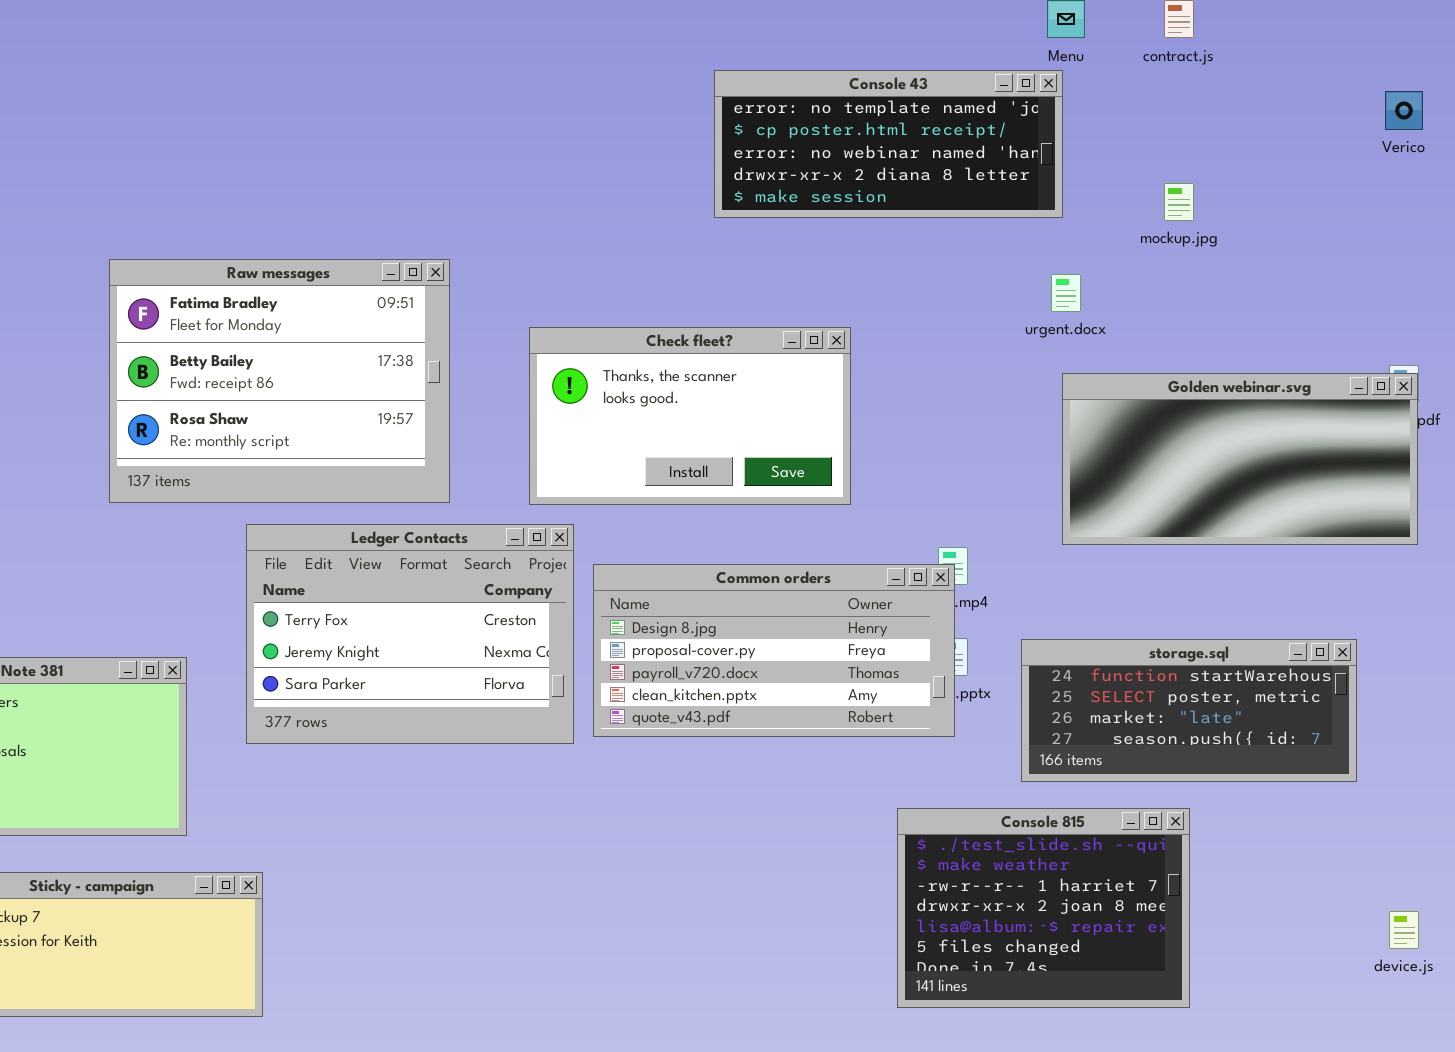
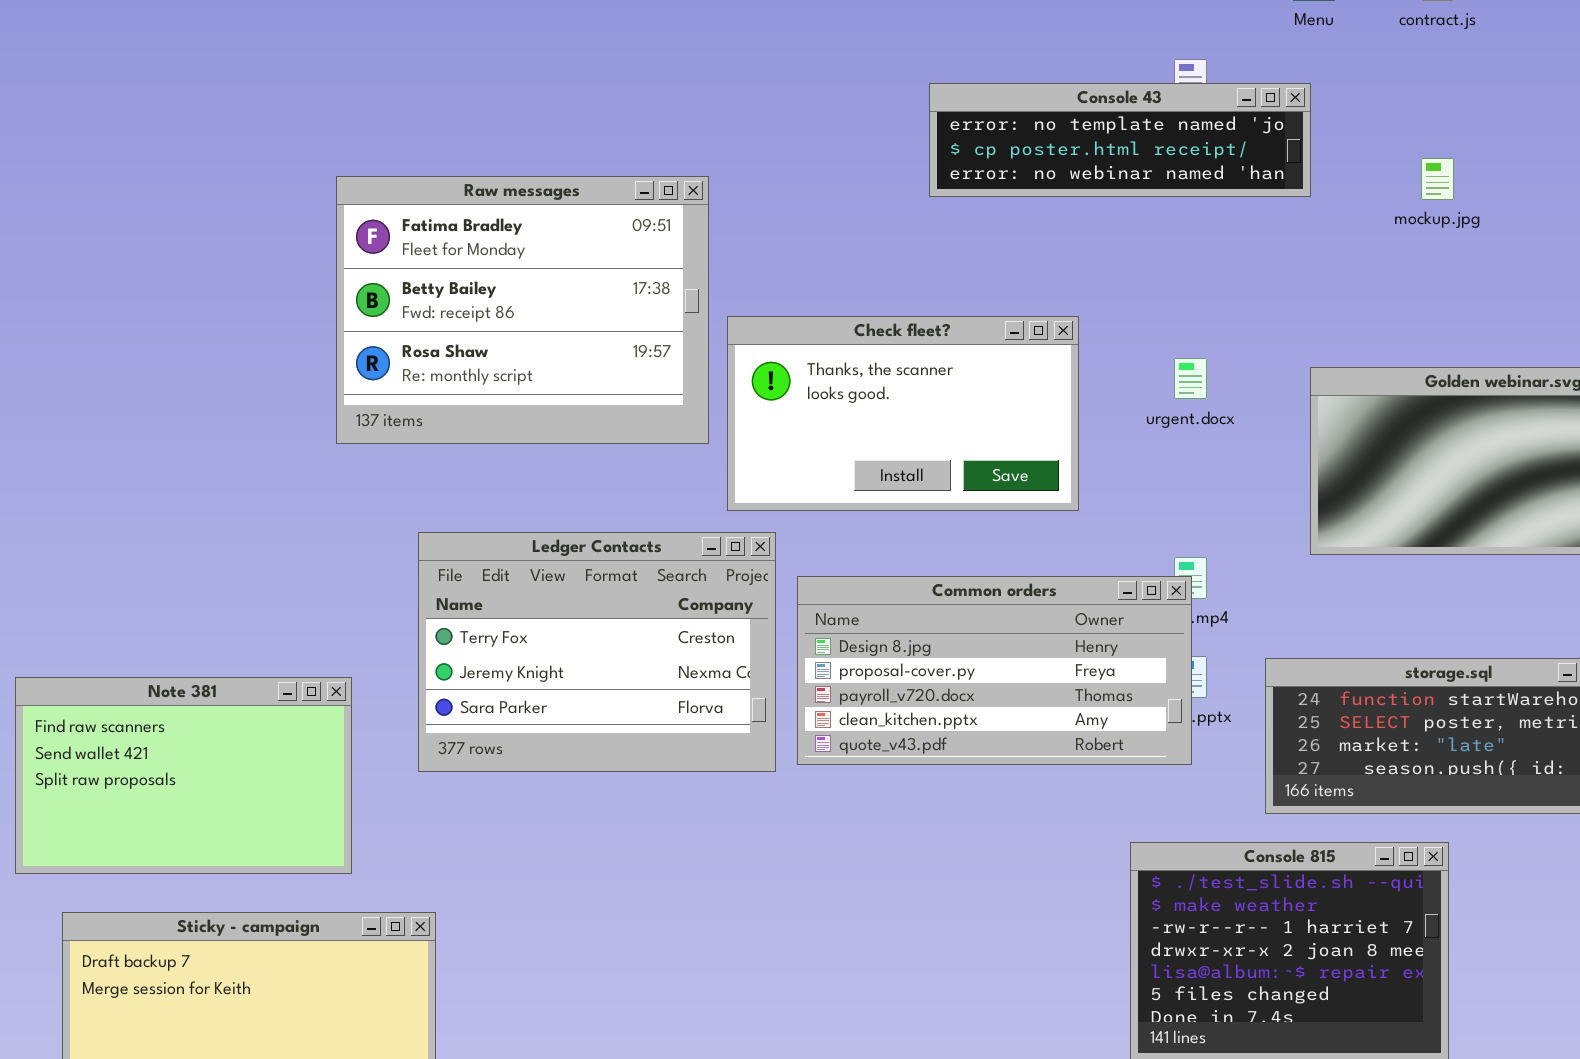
Console 43: [714,70,1063,218] -> [929,83,1311,197], resized
Raw messages: [109,259,450,503] -> [336,176,709,444], moved
urgent.docx: [1051,274,1081,312] -> [1174,358,1207,399], moved

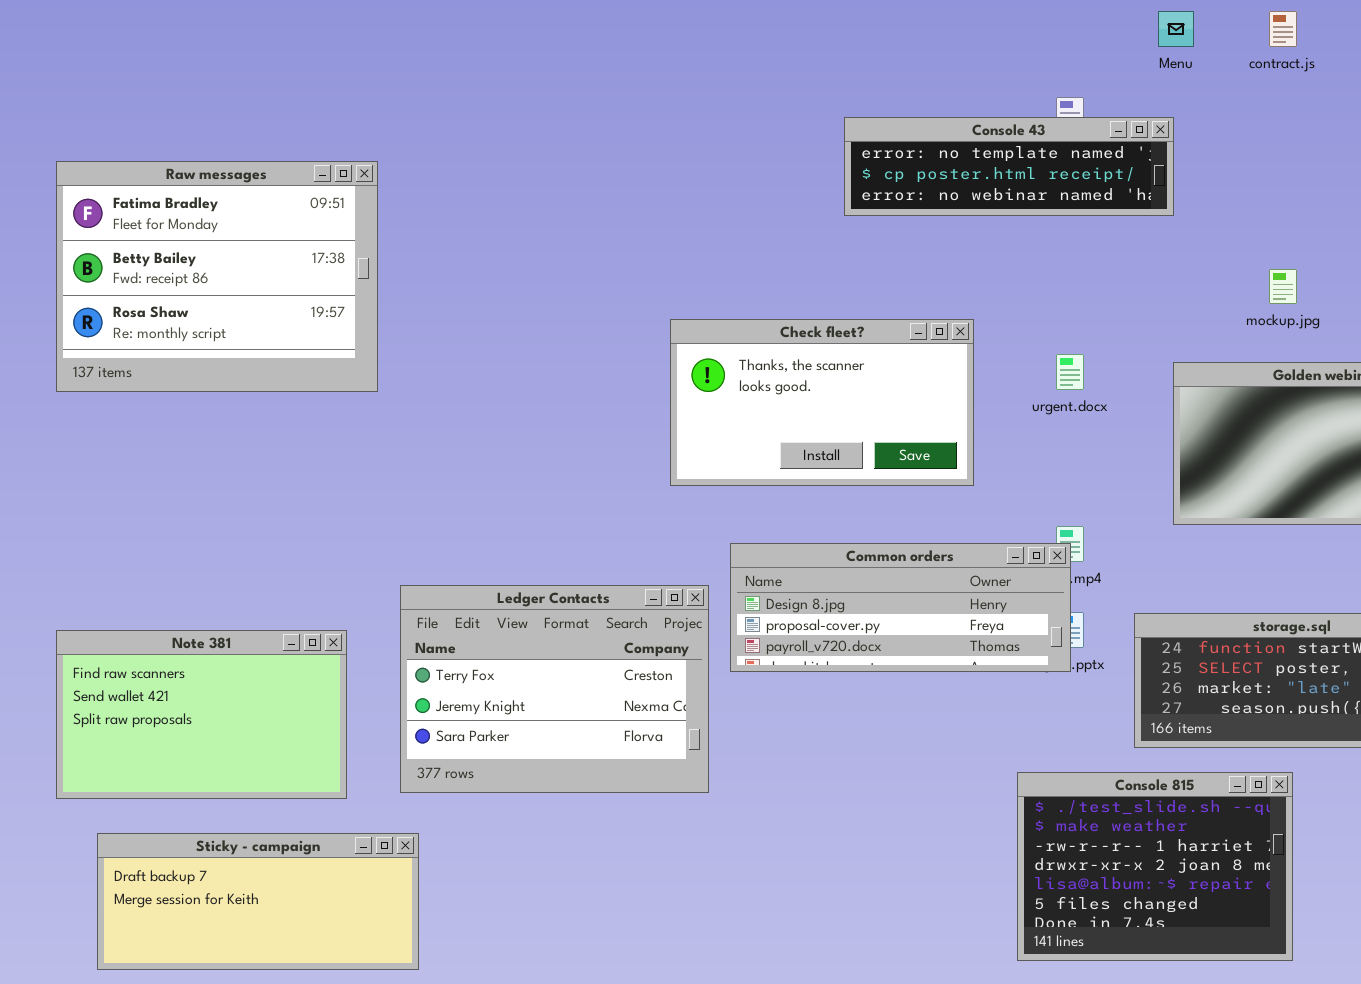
mockup.jpg: [1421,158,1454,200] -> [1269,269,1297,304], moved
Raw messages: [336,176,709,444] -> [56,161,378,392], moved
Ledger Contacts: [418,532,776,772] -> [400,585,709,793], moved
Common orders: [797,576,1192,765] -> [730,543,1071,672], resized

